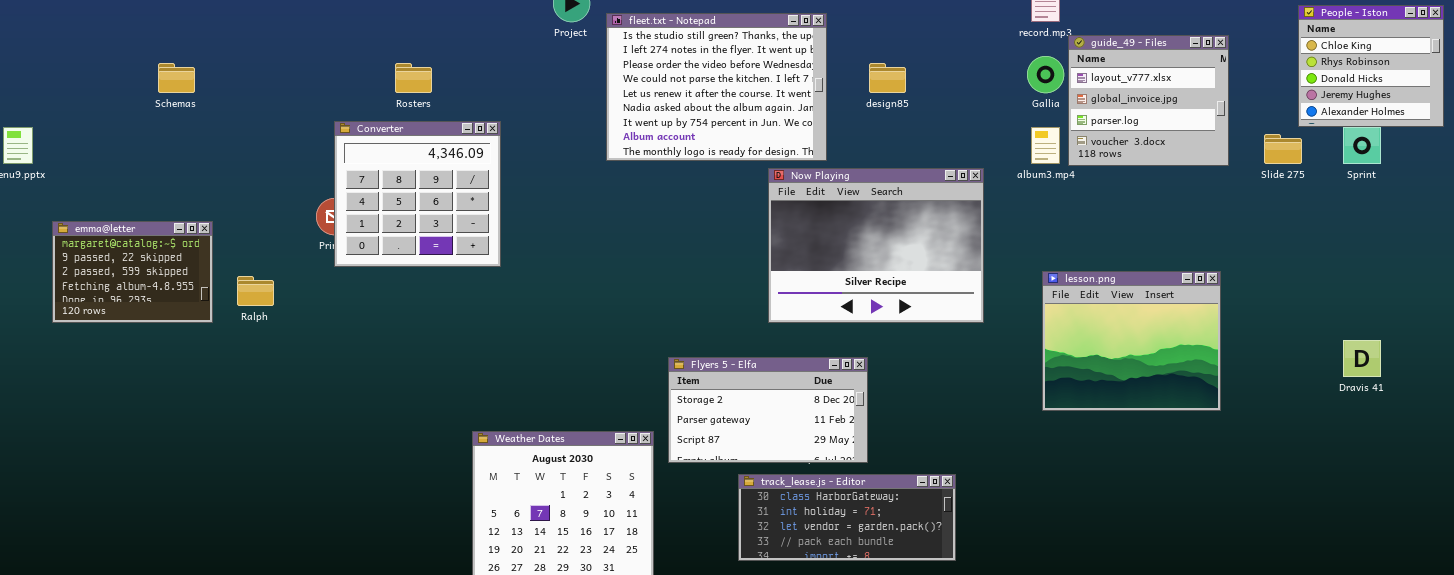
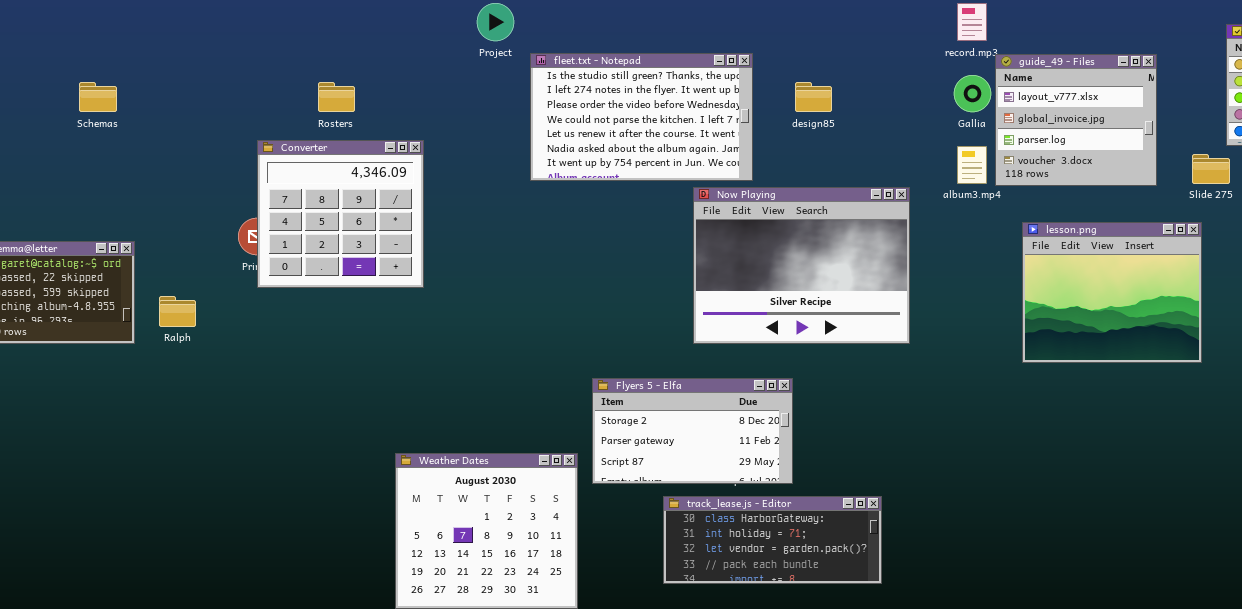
fleet.txt - Notepad: [606,13,827,161] -> [530,53,753,181], resized
lesson.png: [1042,271,1221,411] -> [1022,222,1202,363], moved

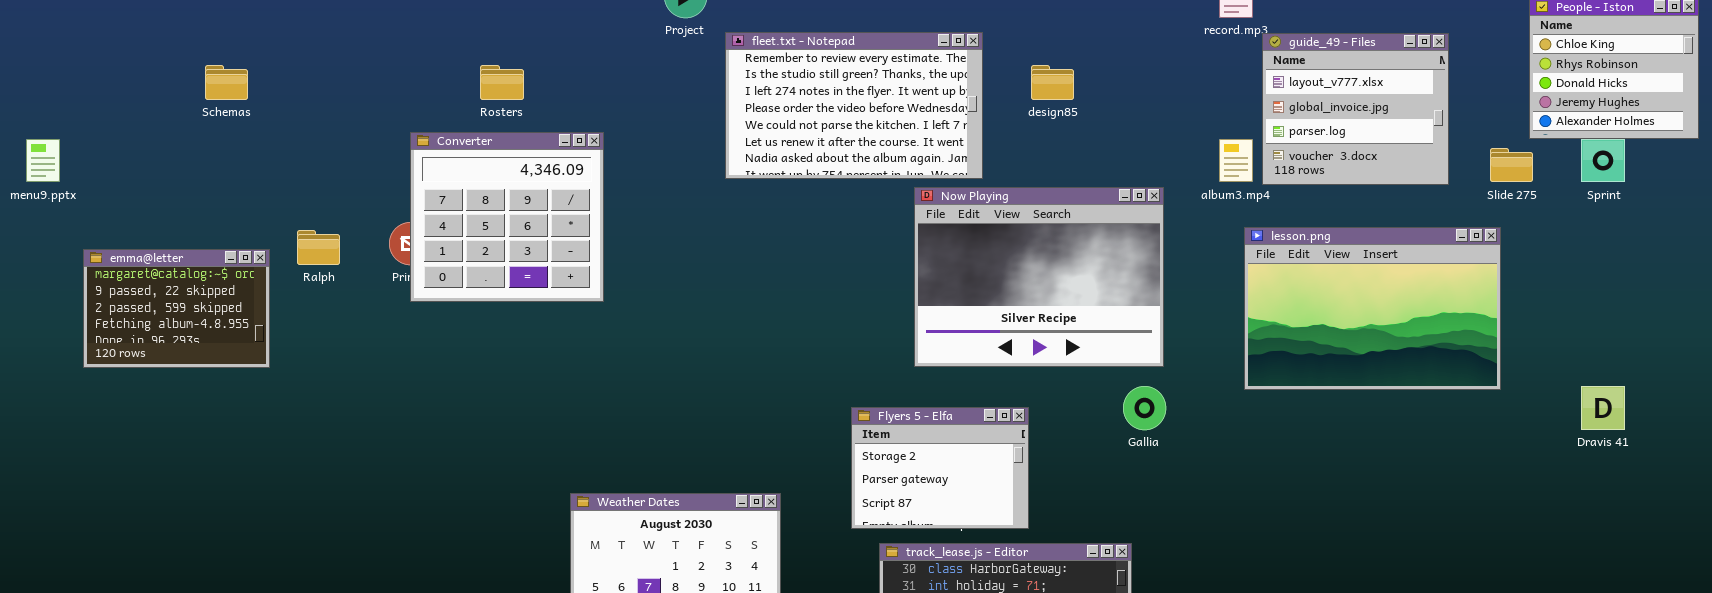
fleet.txt - Notepad: [530,53,753,181] -> [725,32,983,179], scrolled up 1 row
Gallia: [954,75,991,112] -> [1123,386,1166,430], moved
lesson.png: [1022,222,1202,363] -> [1244,227,1501,390], resized
Ralph: [159,296,196,327] -> [297,230,340,265], moved
Flyers 5 - Elfa: [592,378,793,484] -> [851,407,1029,529], resized

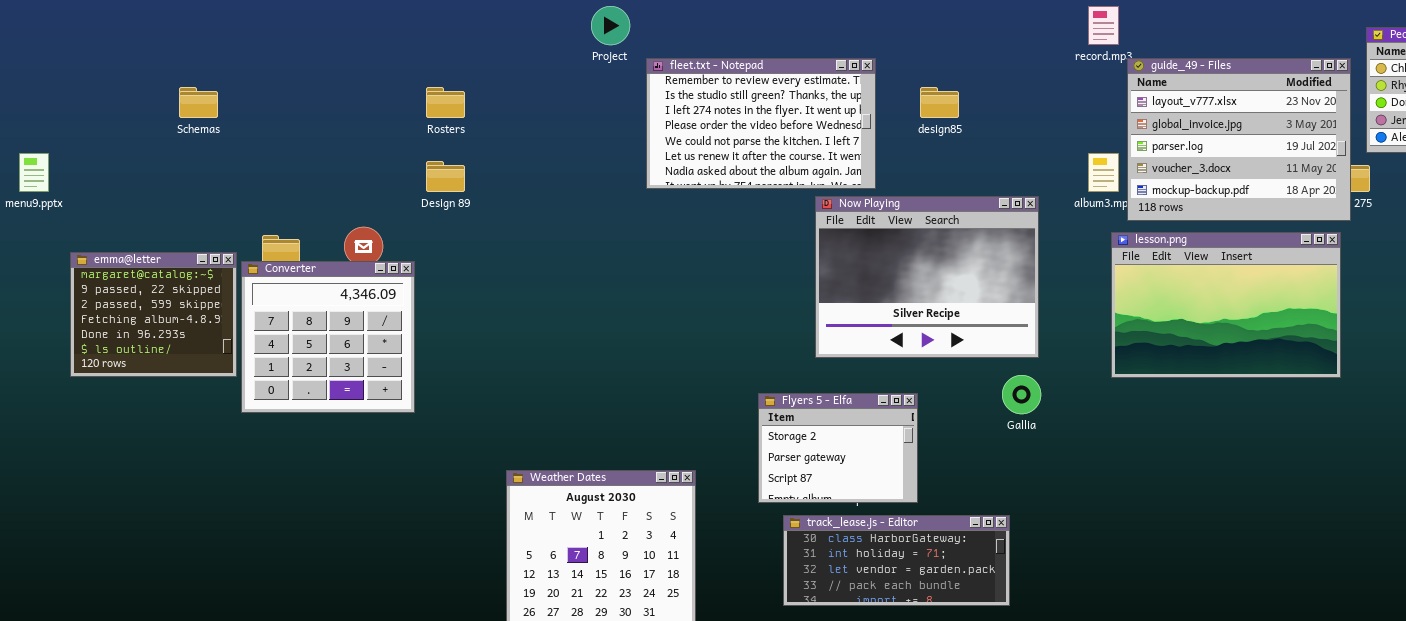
guide_49 - Files: [1262,33,1449,185] -> [1127,58,1351,221], resized
Converter: [410,132,604,302] -> [241,261,415,413], moved
emma@letter: [83,249,270,368] -> [70,252,237,377], resized

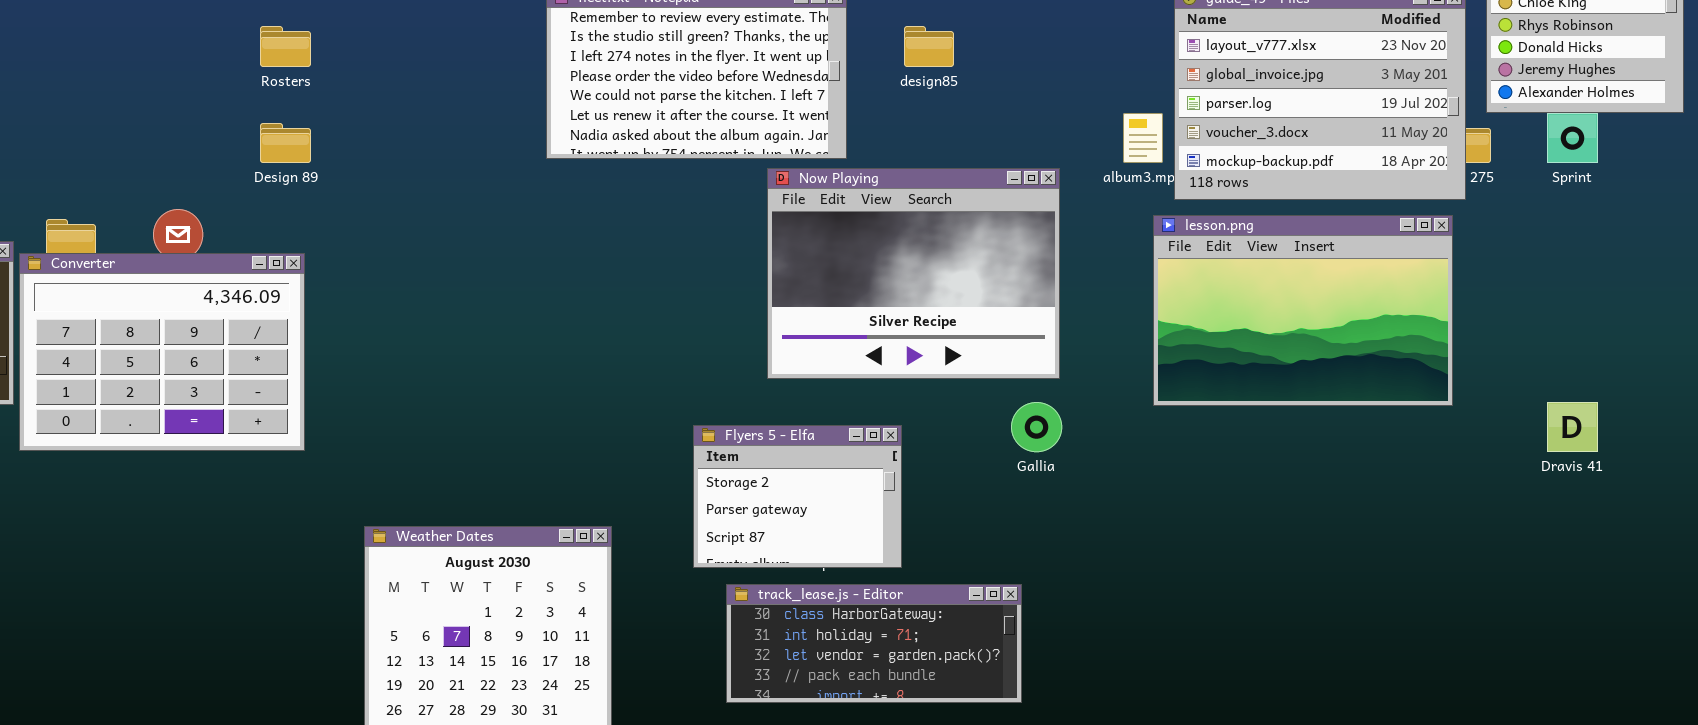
Converter: [241,261,415,413] -> [19,253,305,451], resized

